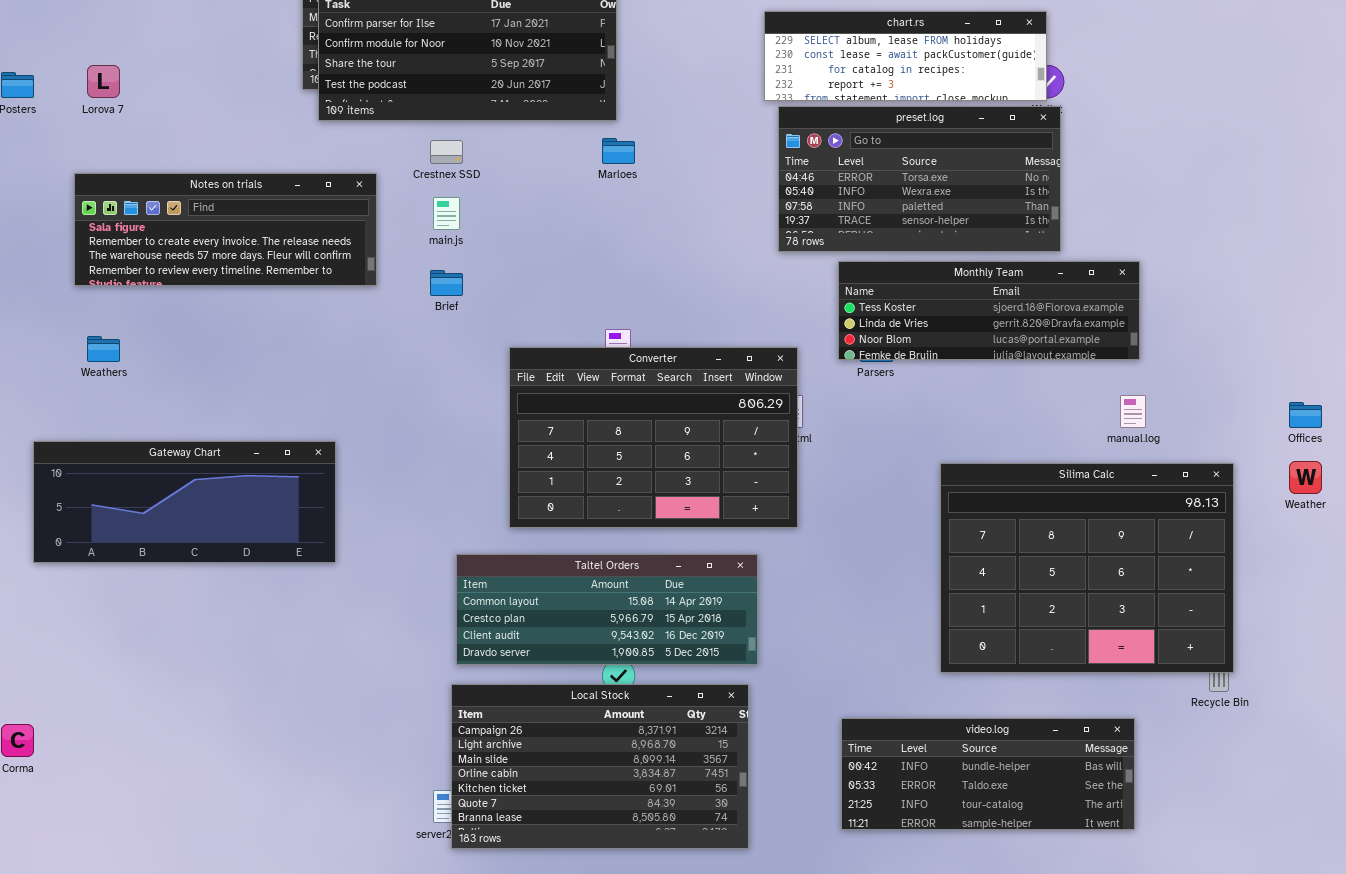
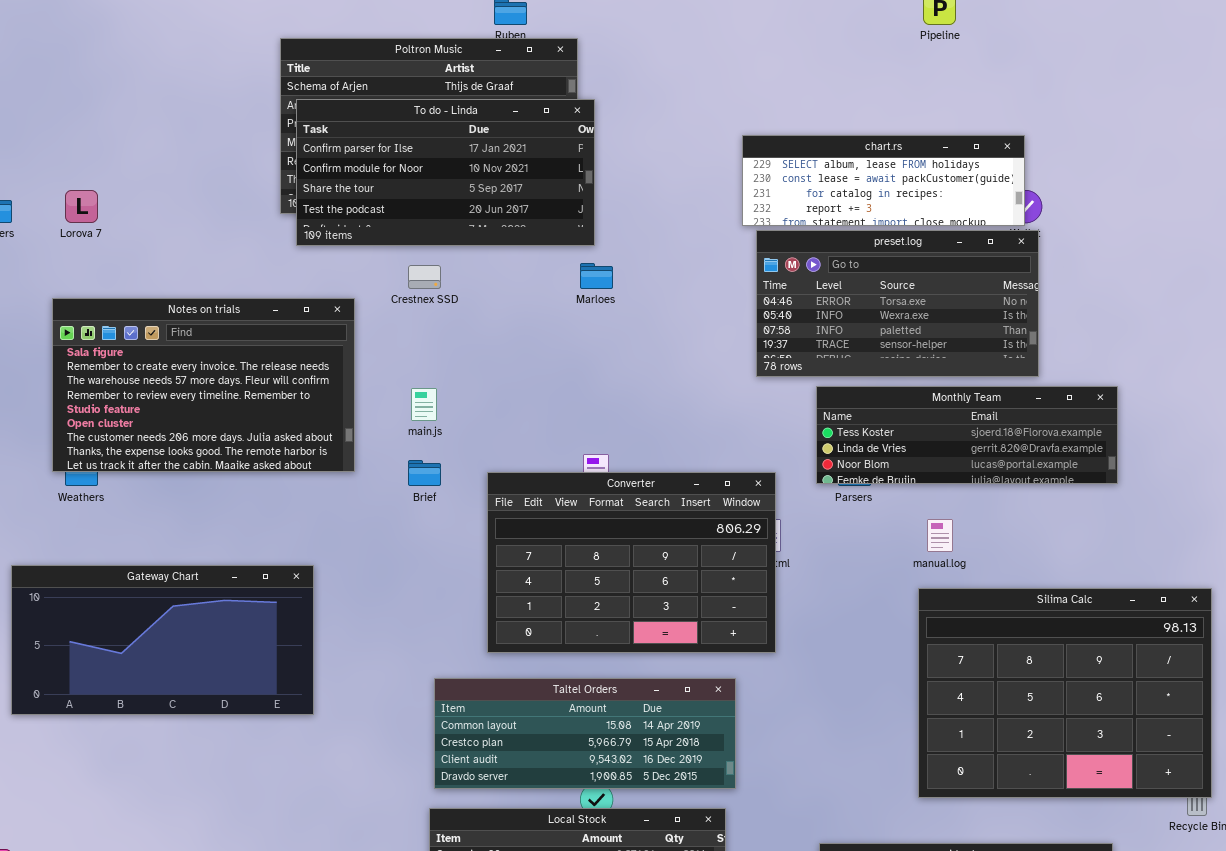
Notes on trials: [74,173,377,286] -> [52,298,355,472], resized
main.js: [433,197,460,230] -> [411,388,437,421], moved
Brief: [430,270,463,296] -> [408,460,441,486], moved
manual.log: [1120,395,1146,428] -> [927,519,953,552], moved
Gateway Chart: [33,441,336,563] -> [11,565,314,715], resized

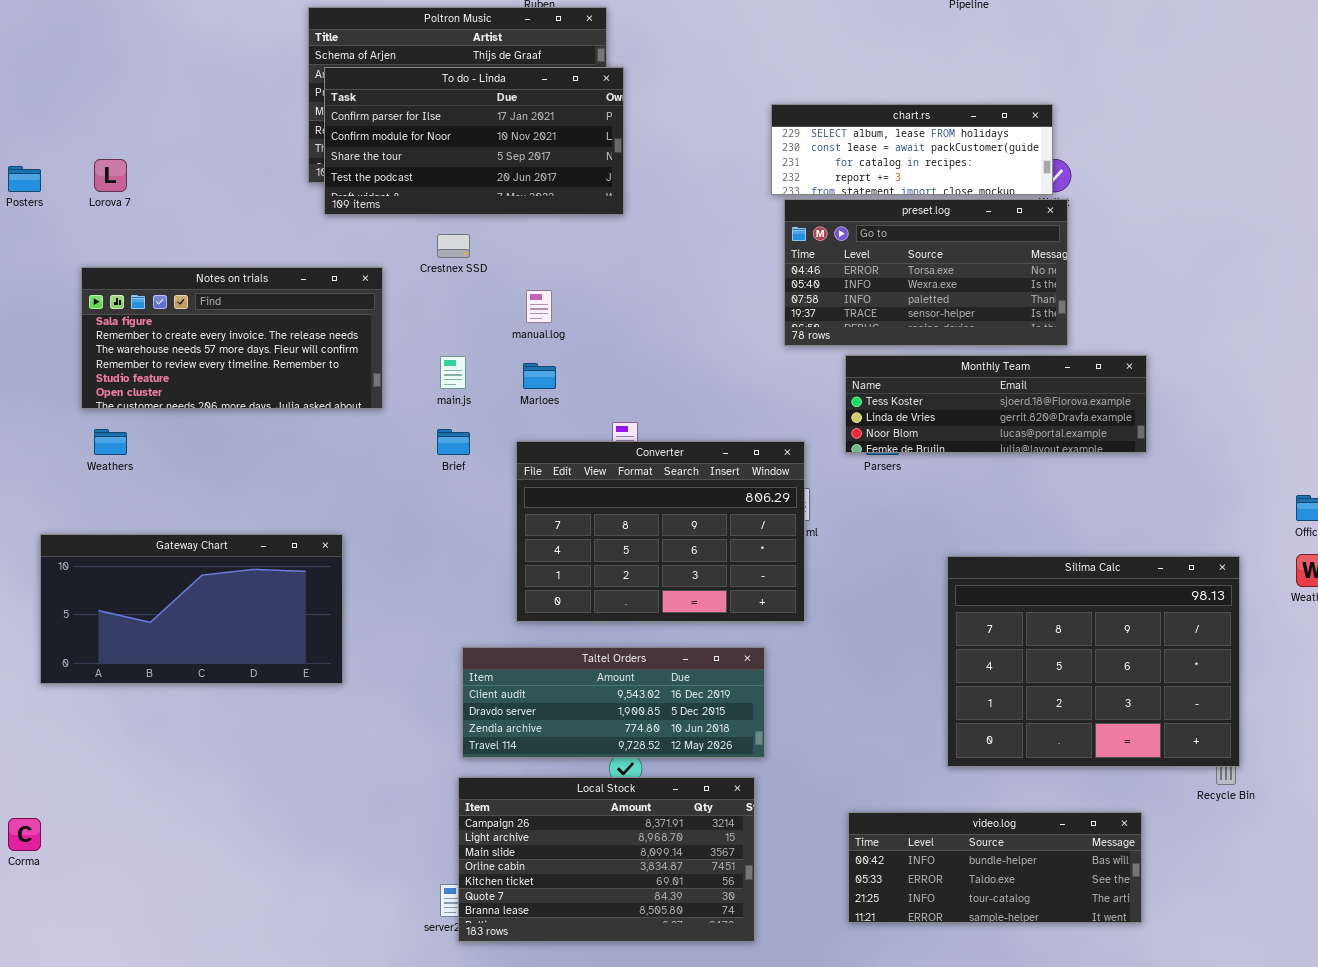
Marloes: [580,263,613,289] -> [523,363,556,389], moved
Notes on trials: [52,298,355,472] -> [81,267,383,409], resized
manual.log: [927,519,953,552] -> [526,290,552,323], moved
Taltel Orders: [434,678,736,789] -> [462,647,765,758], scrolled down 2 rows

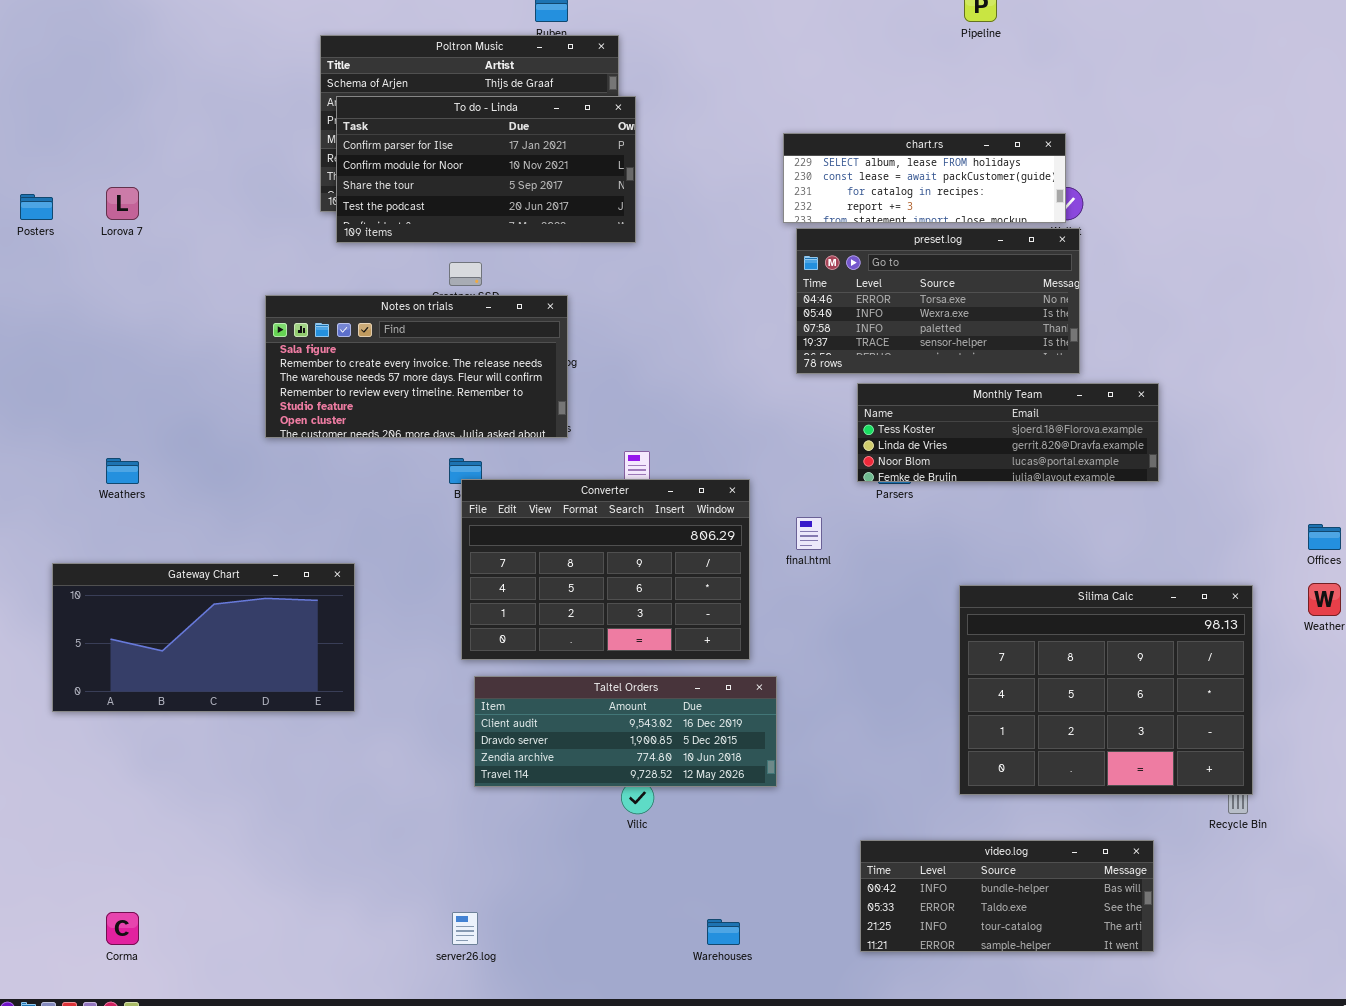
Notes on trials: [81,267,383,409] -> [265,295,568,438], moved
Converter: [516,441,805,622] -> [461,479,750,660], moved
Local Stock: [458,777,755,942] -> none, closed
Corma: [8,818,41,851] -> [106,912,139,945], moved

